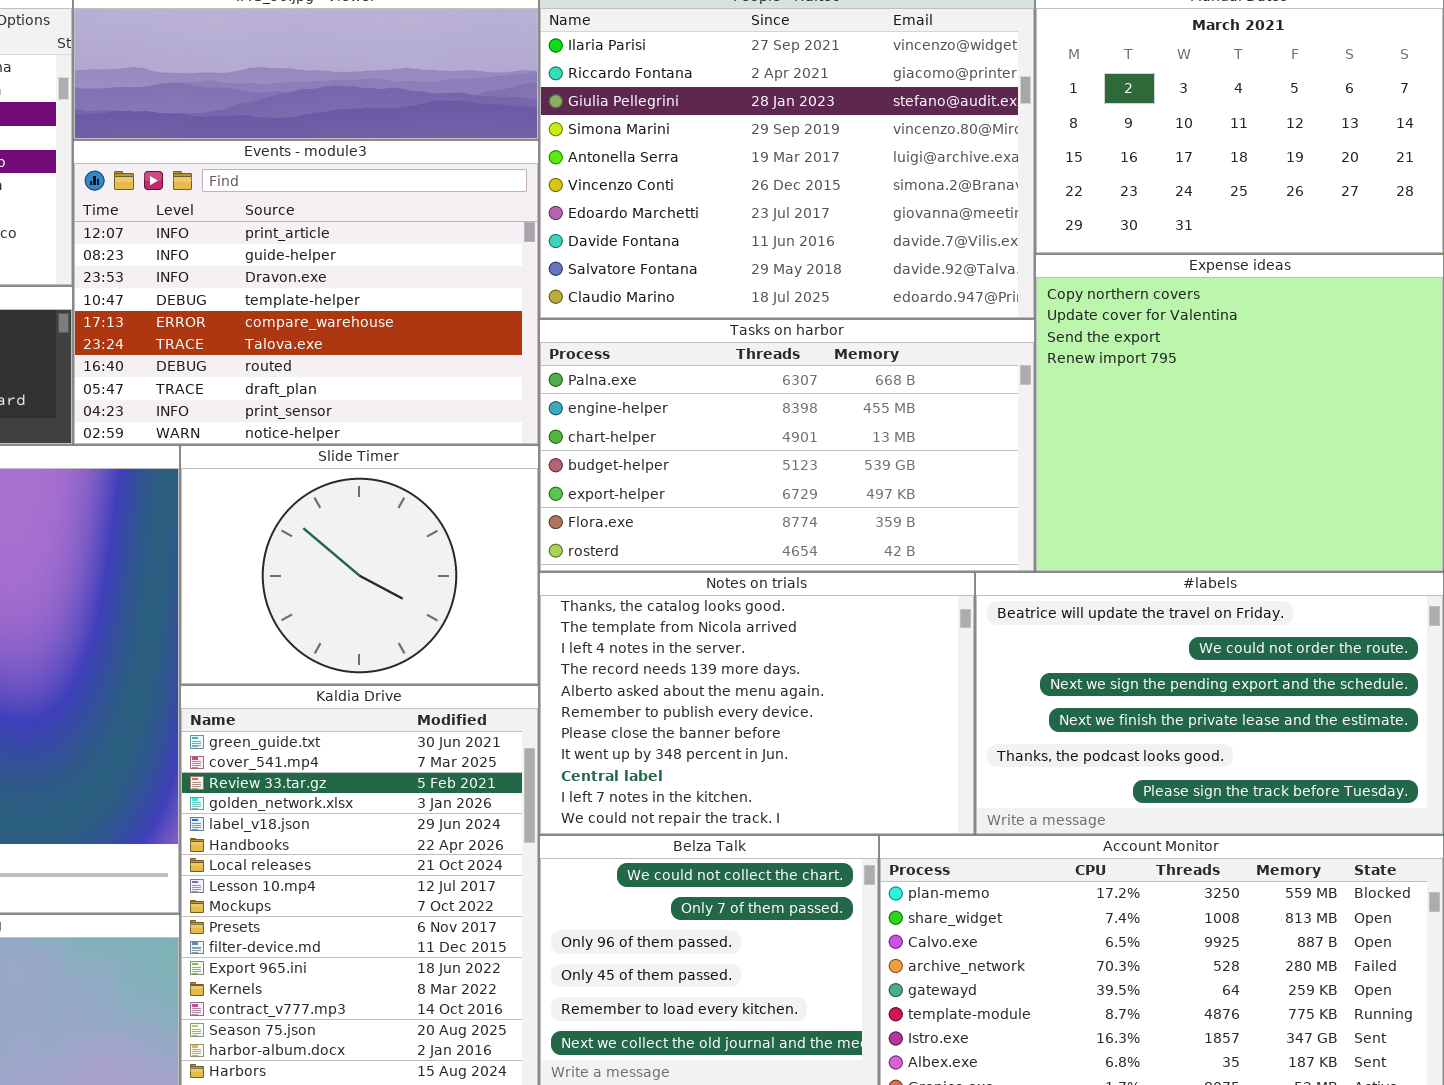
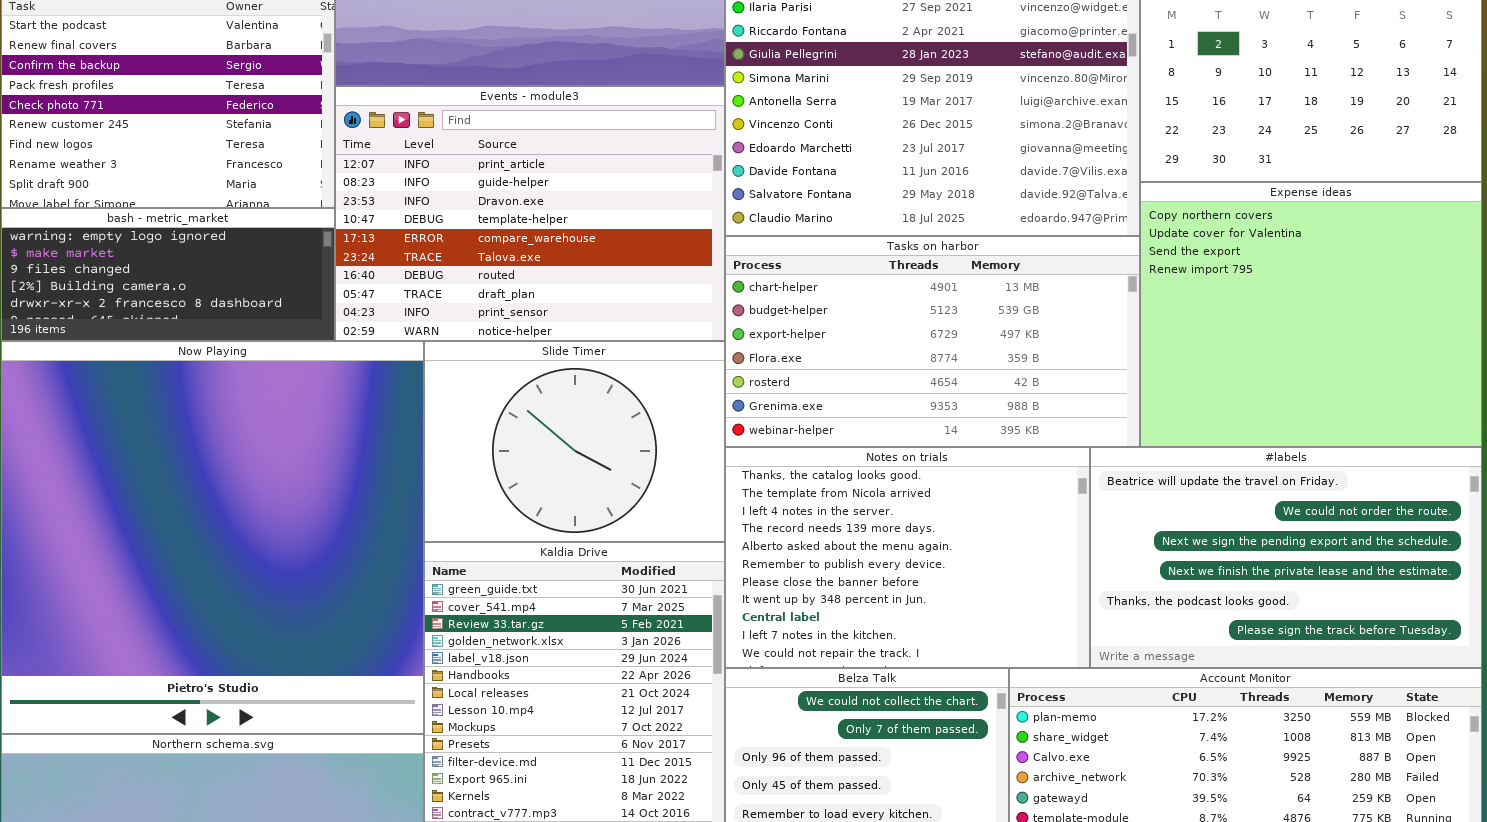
Tasks on harbor: [539,319,1035,572] -> [725,236,1140,447], scrolled down 2 rows

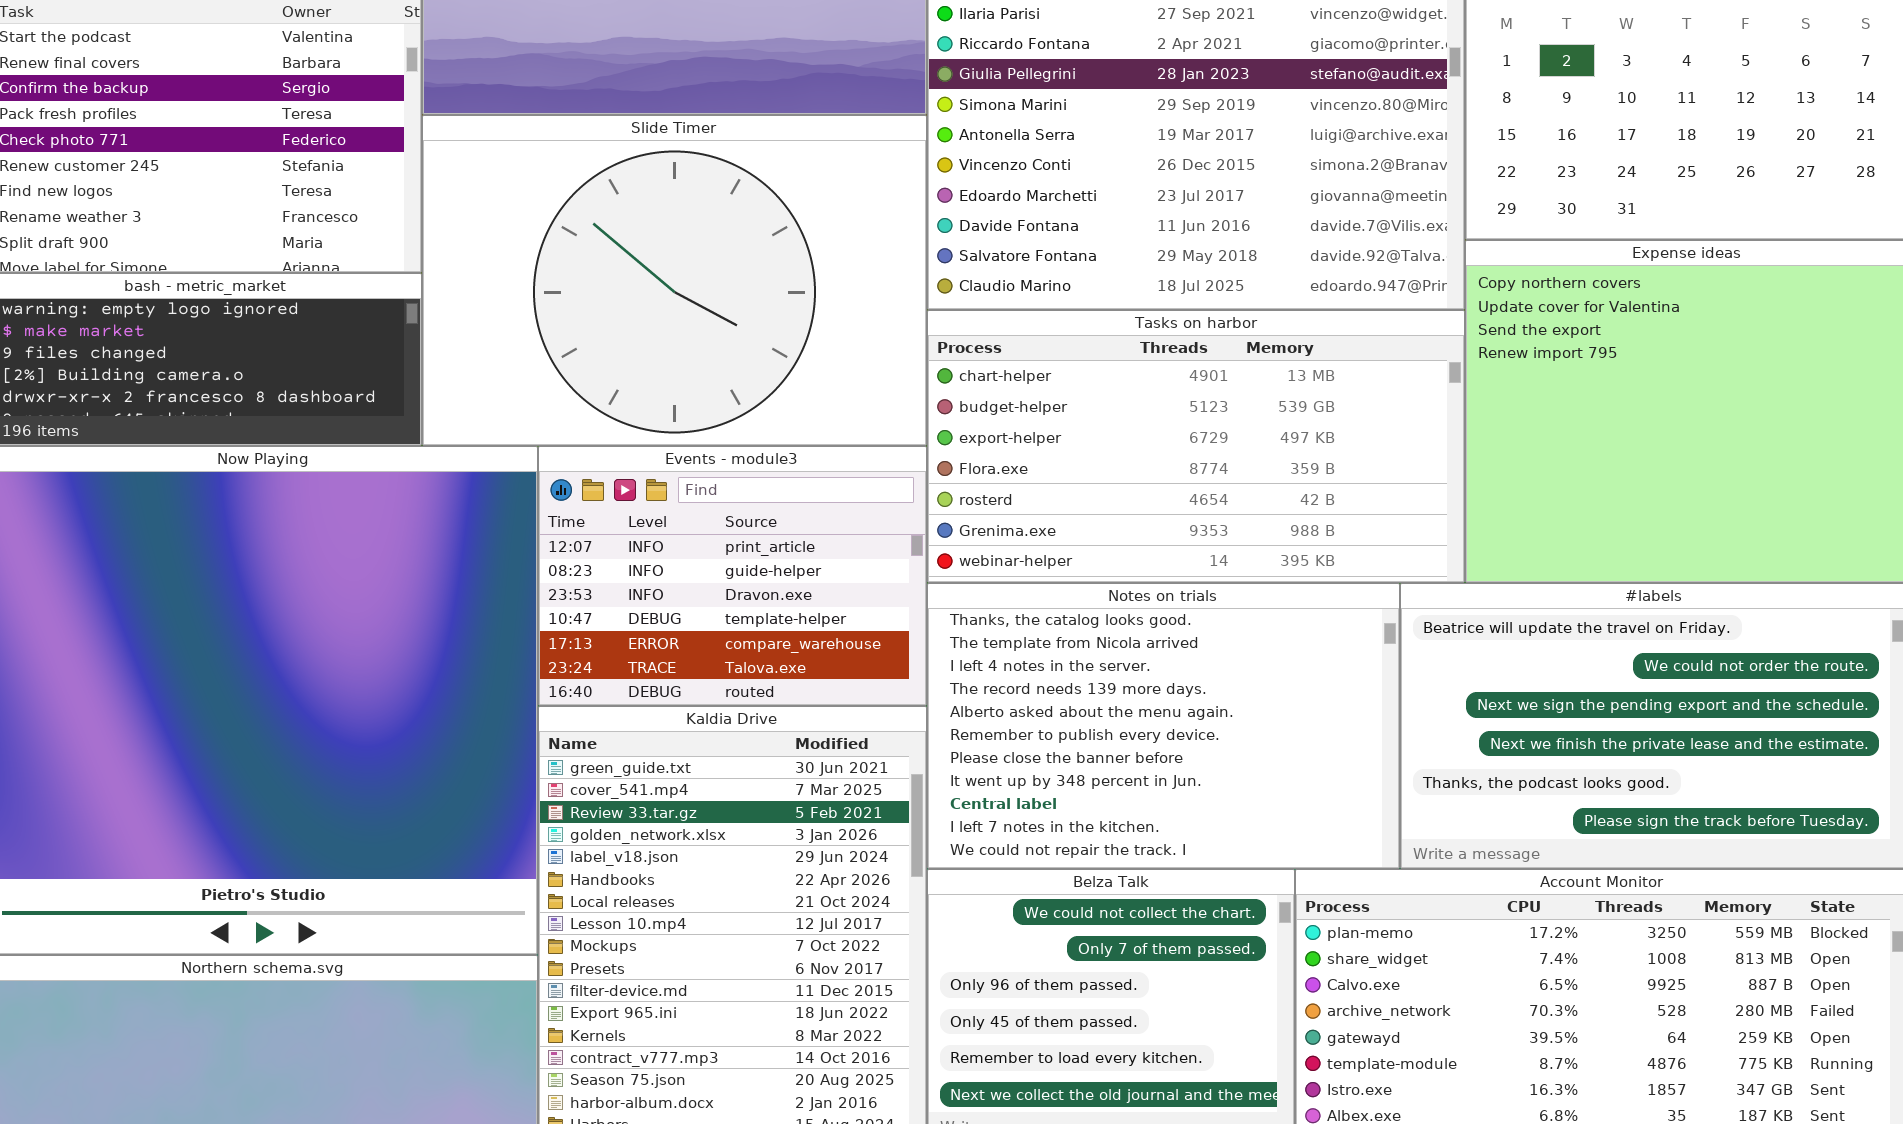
Events - module3: [335,86,725,341] -> [538,446,927,706], moved, resized
Slide Timer: [424,341,725,542] -> [422,115,927,446], moved, resized

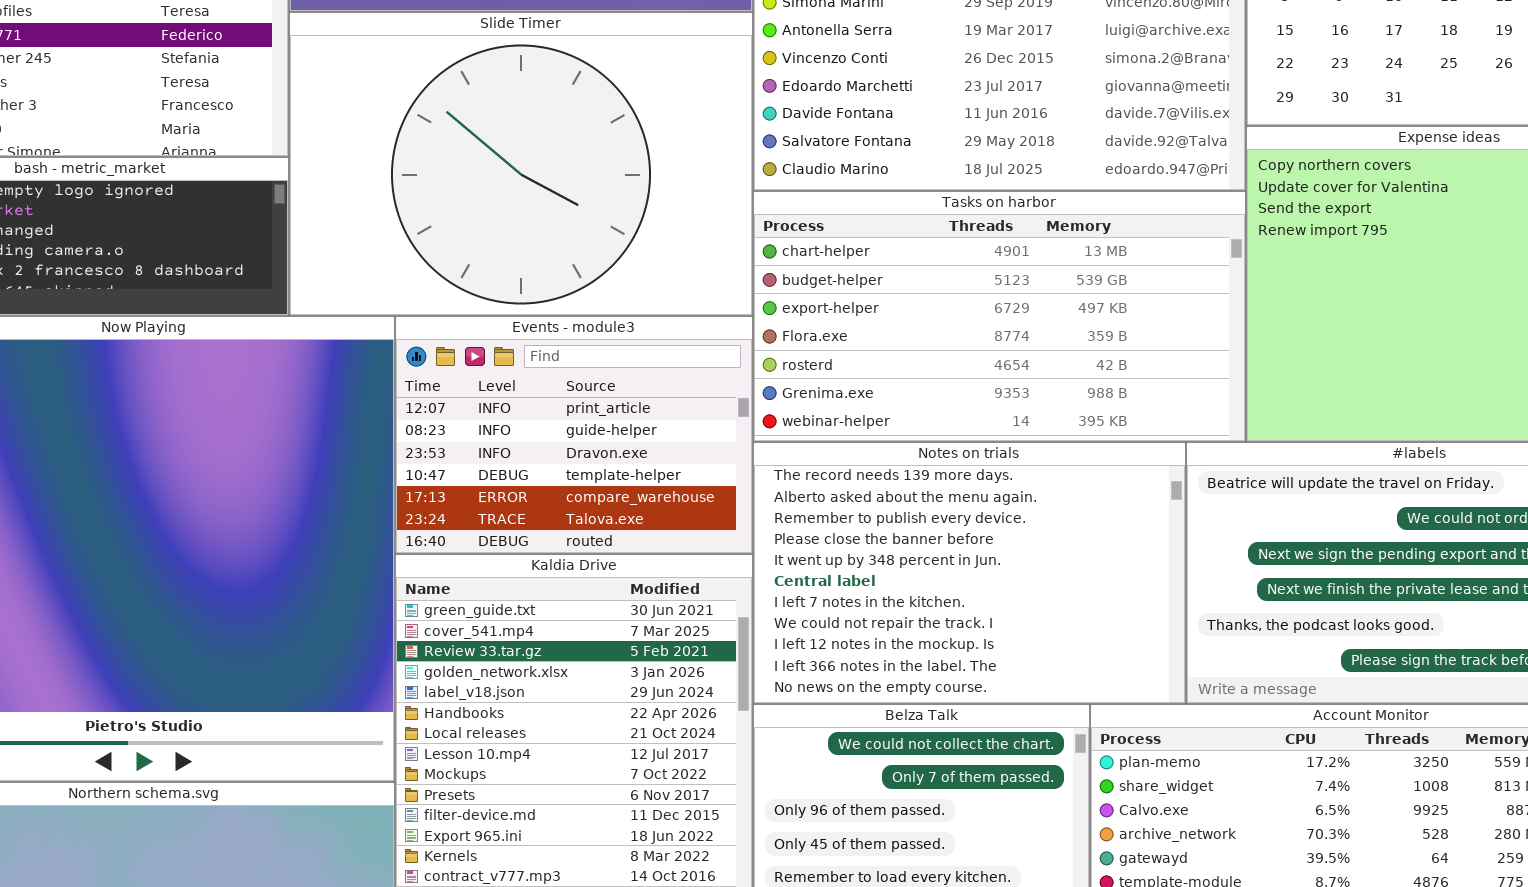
Notes on trials: [927,583,1400,869] -> [753,442,1186,704], scrolled down 3 rows

